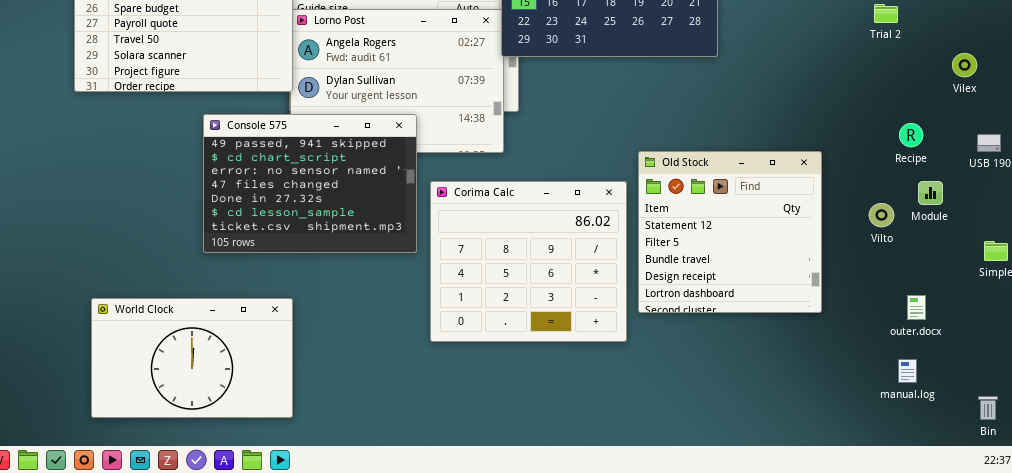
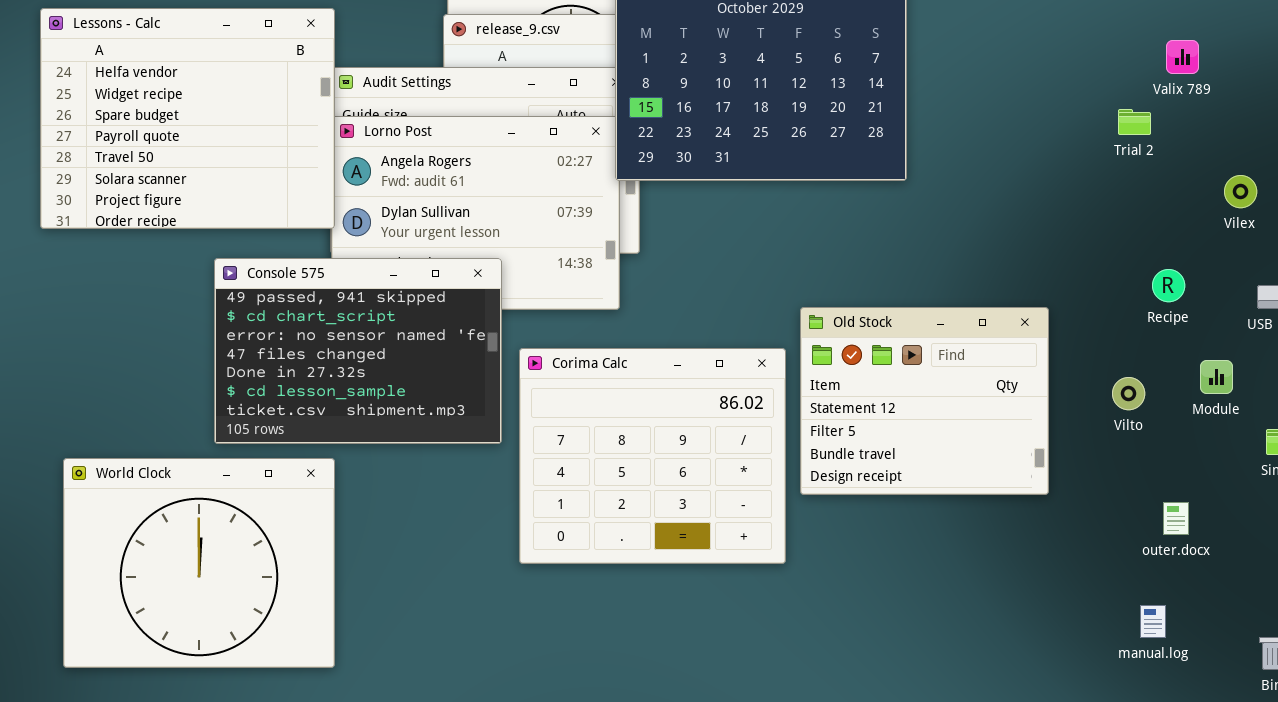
Old Stock: [638,151,822,313] -> [800,307,1049,495], resized
Module: [918,181,943,205] -> [1200,360,1233,394], moved
World Clock: [91,298,293,418] -> [63,458,335,668], resized
manual.log: [898,359,917,383] -> [1140,605,1166,638], moved

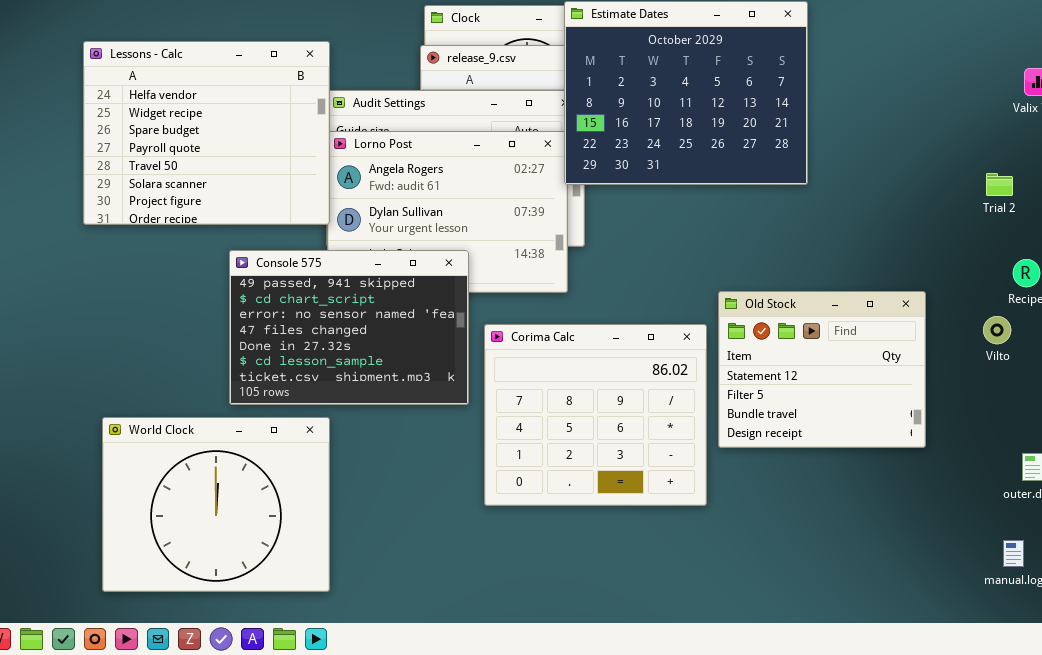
Trial 2: [1118,109,1151,135] -> [986,173,1013,196], moved
Vilto: [1112,377,1145,410] -> [983,316,1011,344], moved

